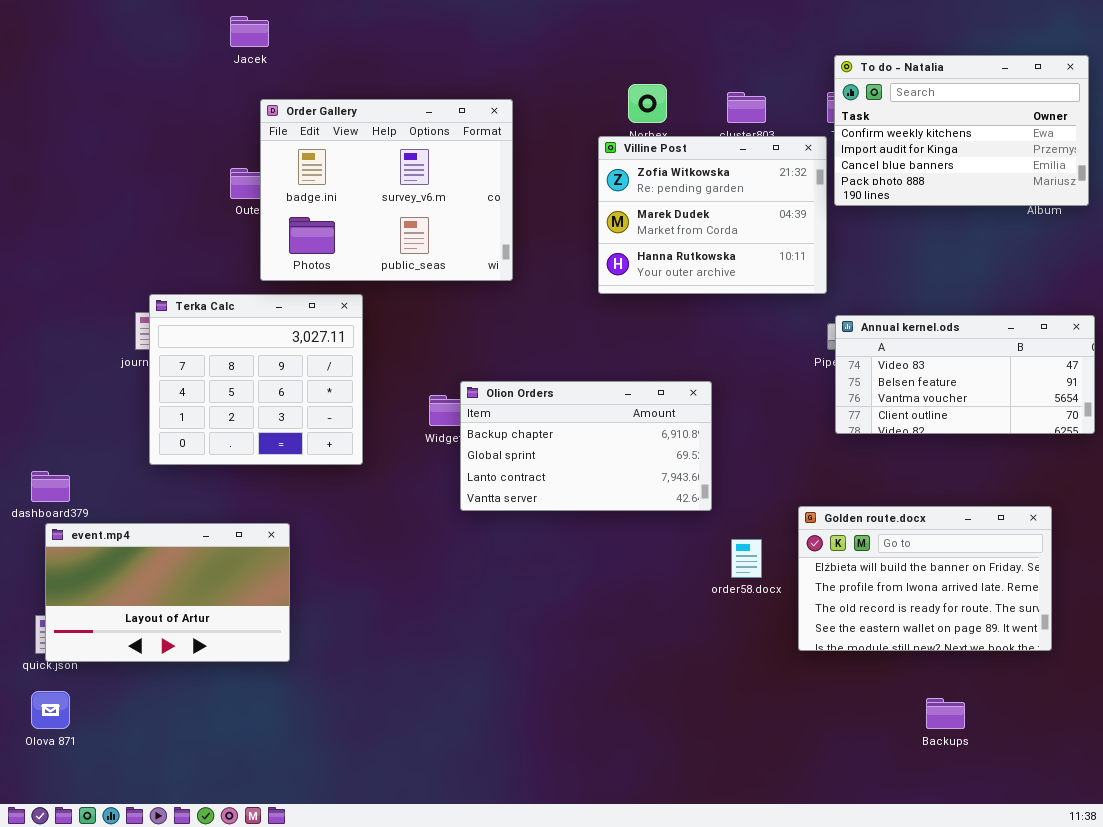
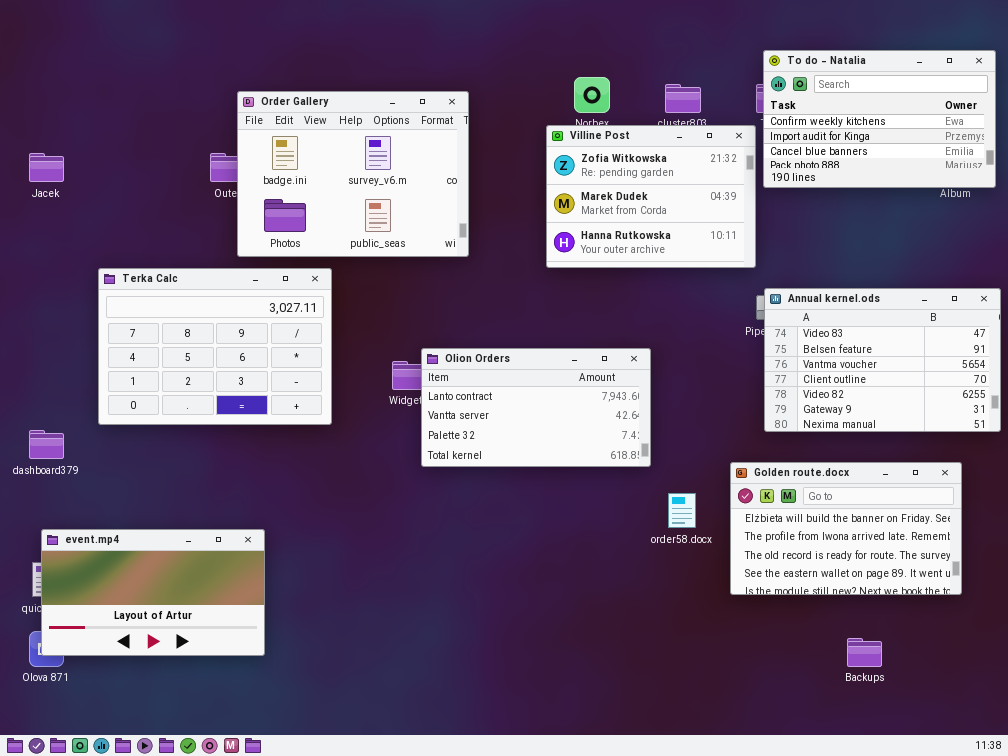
Jacek: [230,16,269,47] -> [29,153,64,182], moved
Terka Calc: [149,294,363,465] -> [98,268,332,425], resized
Annual kernel.ods: [835,315,1095,434] -> [764,288,1001,432], resized
Olion Orders: [460,381,712,511] -> [421,348,651,467], scrolled down 2 rows
event.mp4: [45,523,290,662] -> [41,529,265,656], moved

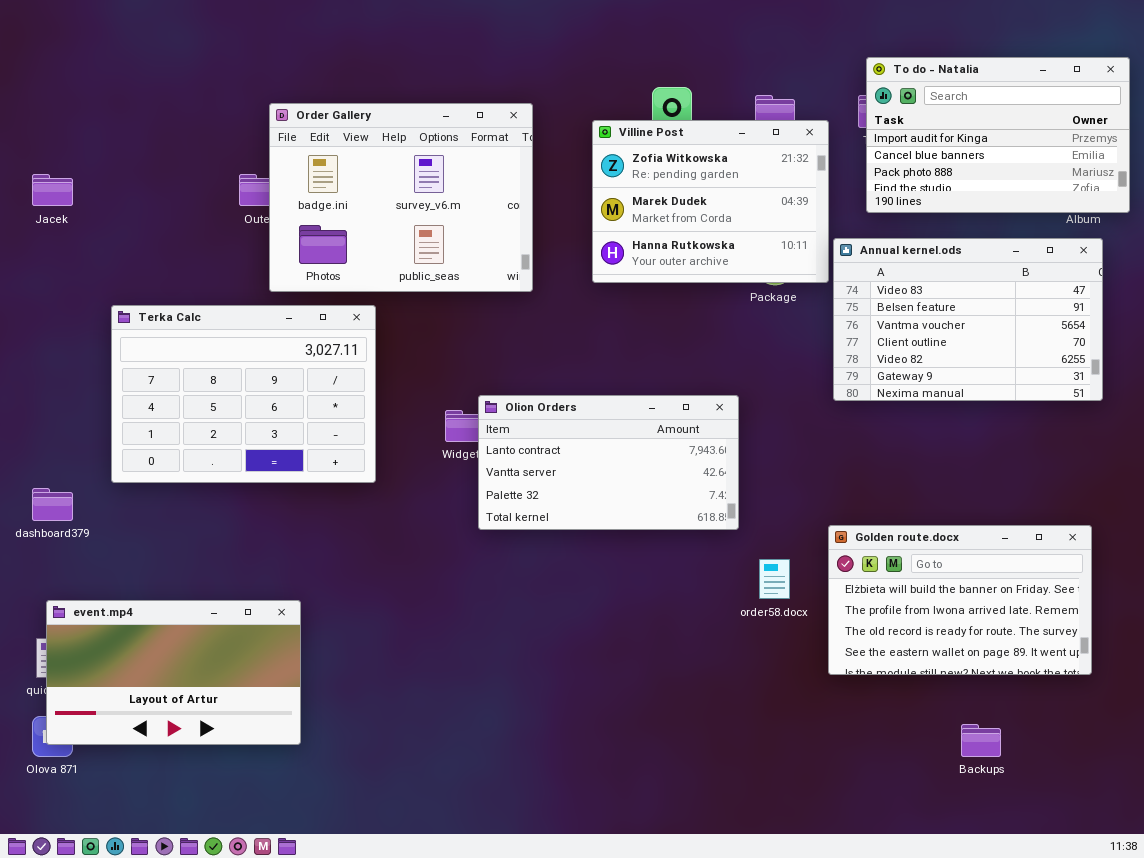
To do - Natalia: [763,50,996,188] -> [866,57,1130,213], scrolled down 1 row
Villine Post: [546,125,756,268] -> [592,120,829,283], moved
Annual kernel.ods: [764,288,1001,432] -> [833,238,1103,401], moved

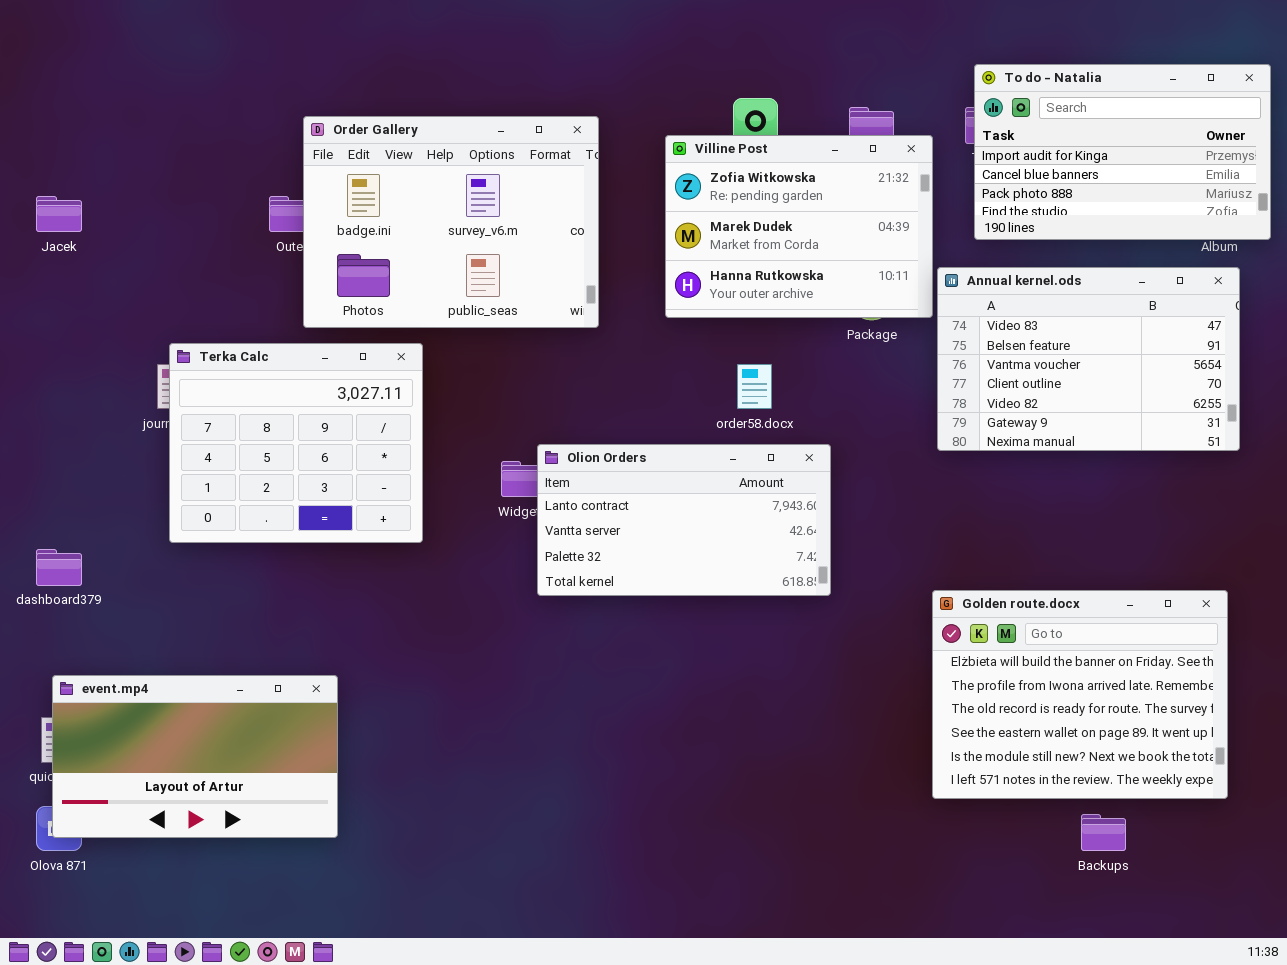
Terka Calc: [111,305,376,483] -> [169,343,423,543], resized
Golden route.docx: [828,525,1092,675] -> [932,590,1228,799], resized
order58.docx: [759,559,790,599] -> [737,364,772,409], moved

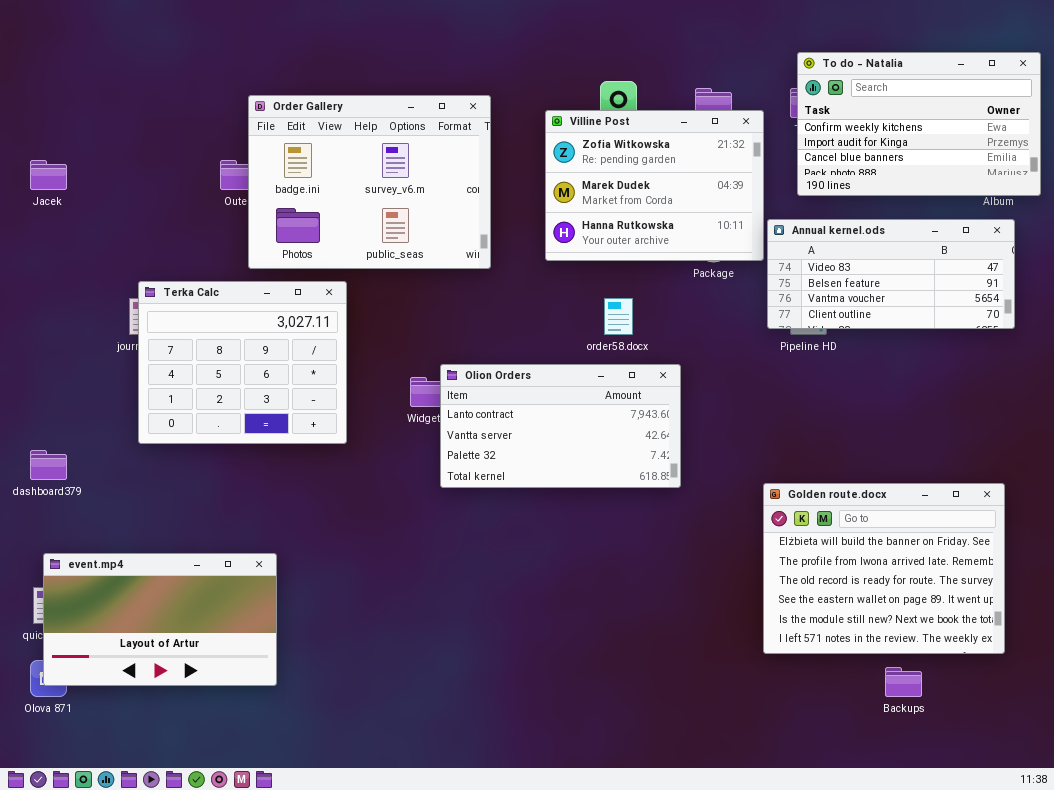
To do - Natalia: [974,64,1271,240] -> [797,52,1041,196], scrolled up 1 row
Annual kernel.ods: [937,267,1240,451] -> [767,219,1015,329], resized

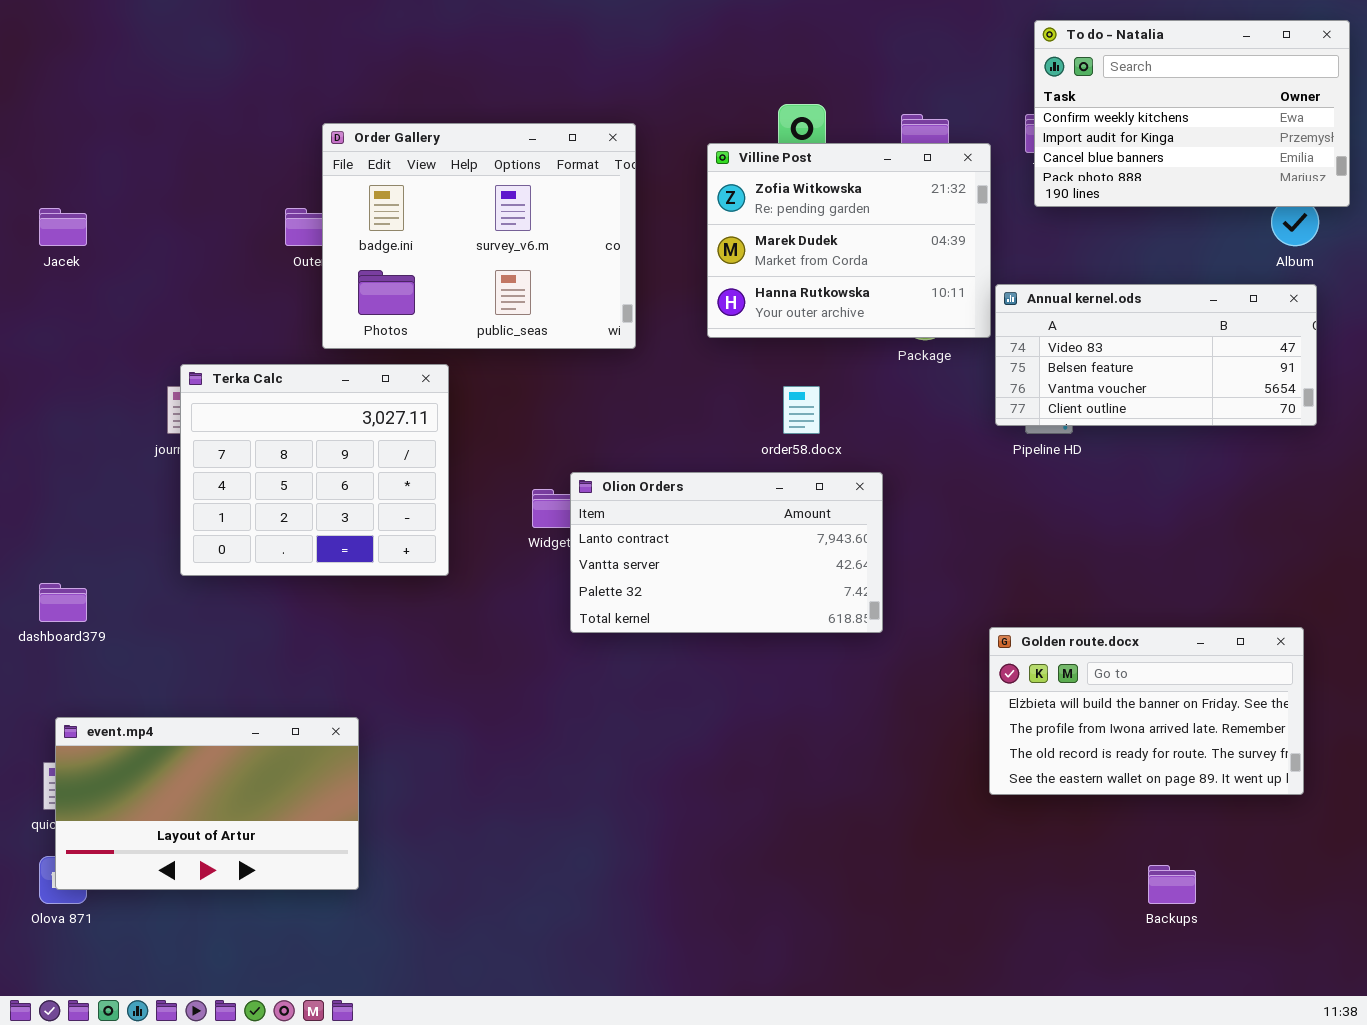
To do - Natalia: [797,52,1041,196] -> [1034,20,1350,207], moved
Golden route.docx: [763,483,1005,654] -> [989,627,1304,795], resized

